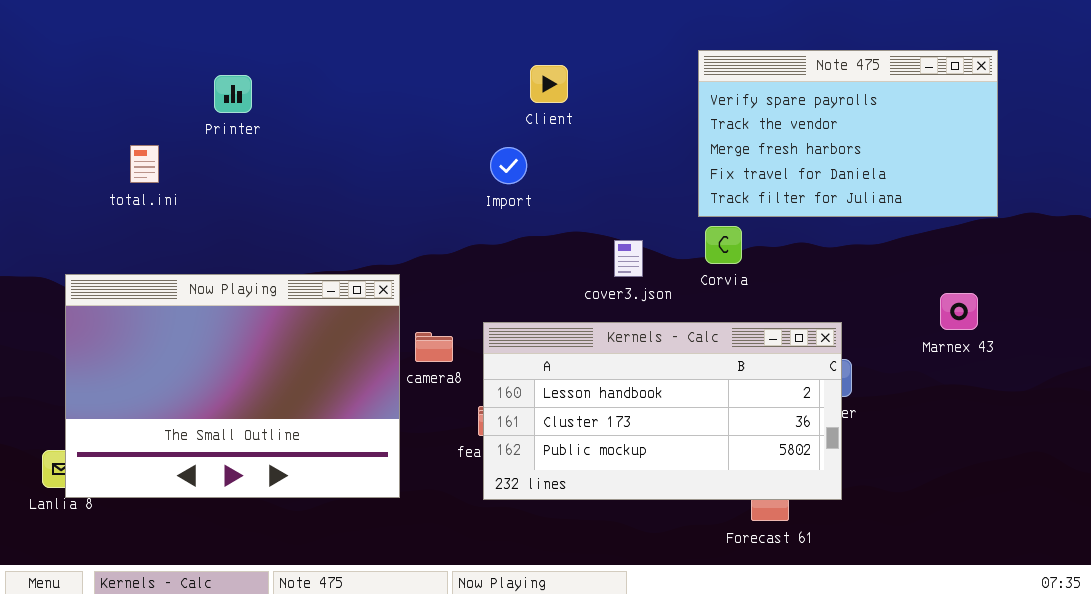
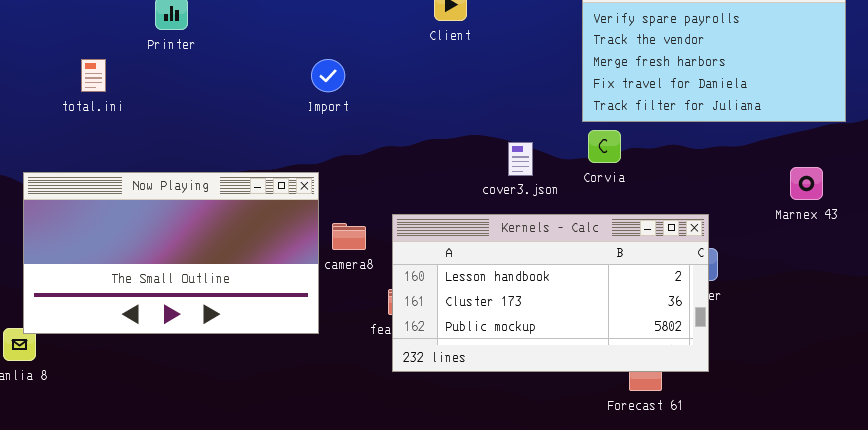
Import: [490,147,527,184] -> [311,59,345,92], moved
Now Playing: [65,274,400,498] -> [23,172,319,334], resized
Marnex 43: [940,293,978,330] -> [790,167,823,200], moved

